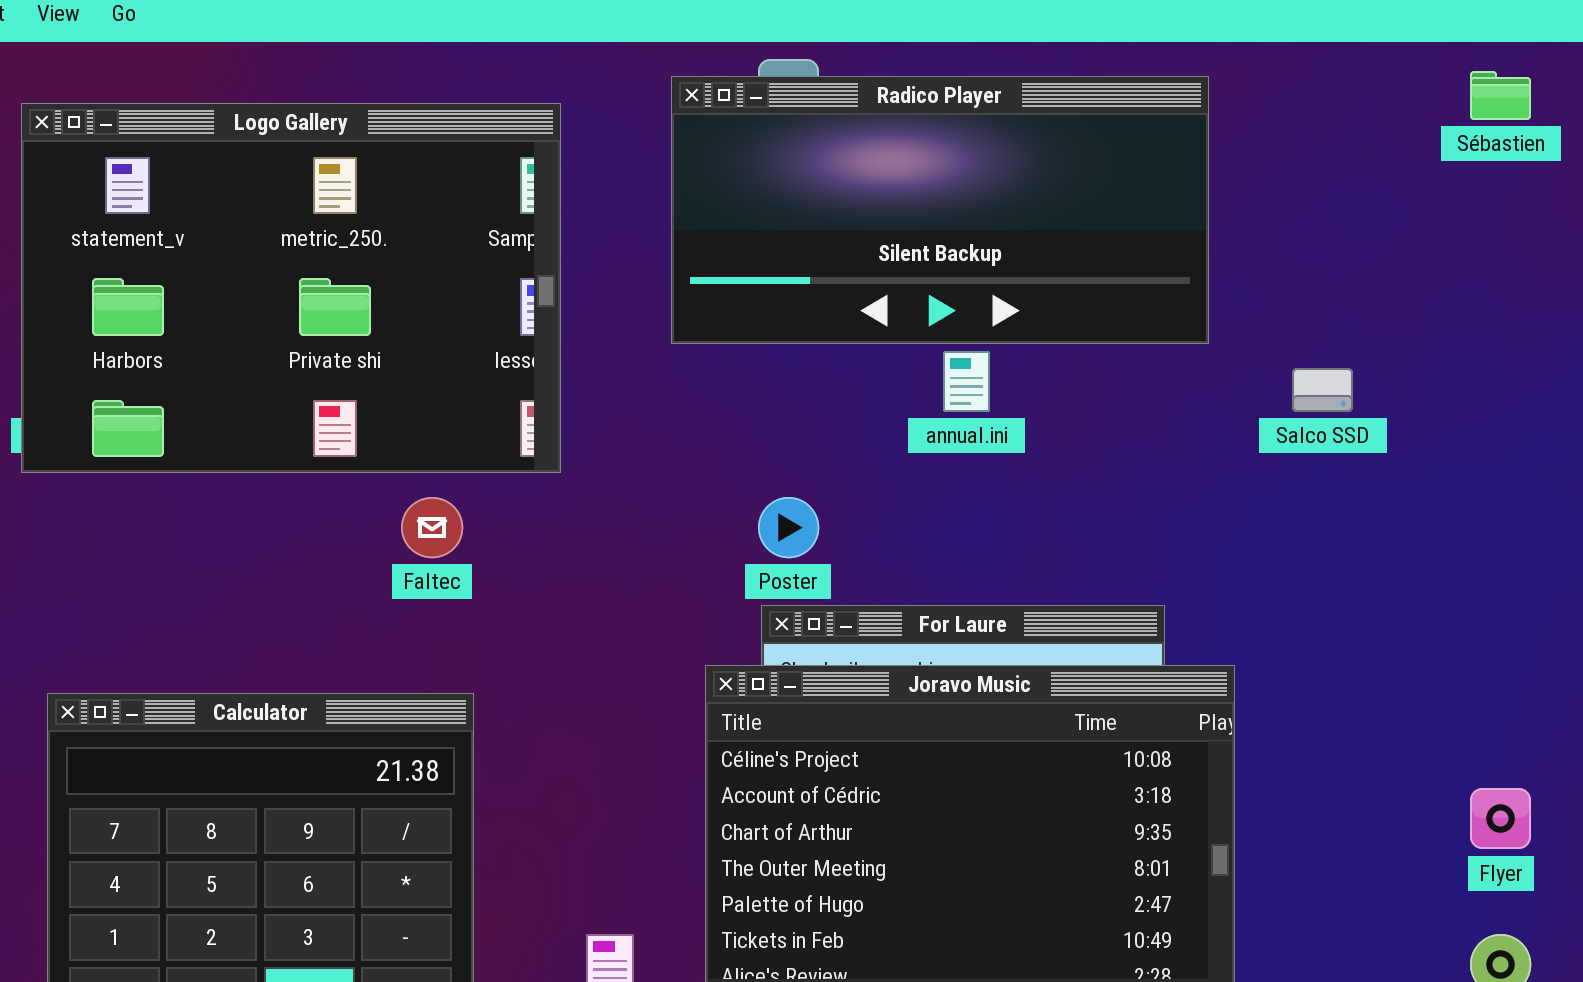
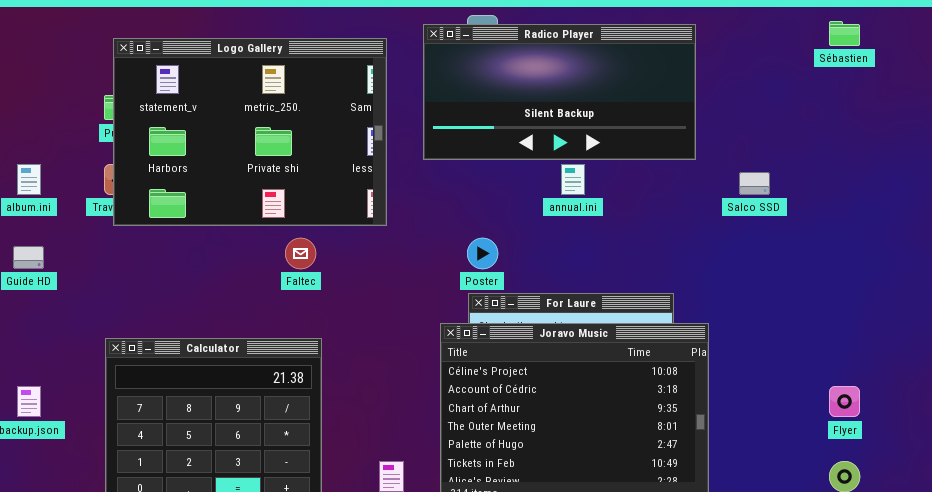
Logo Gallery: [21,103,561,473] -> [113,38,387,226], moved

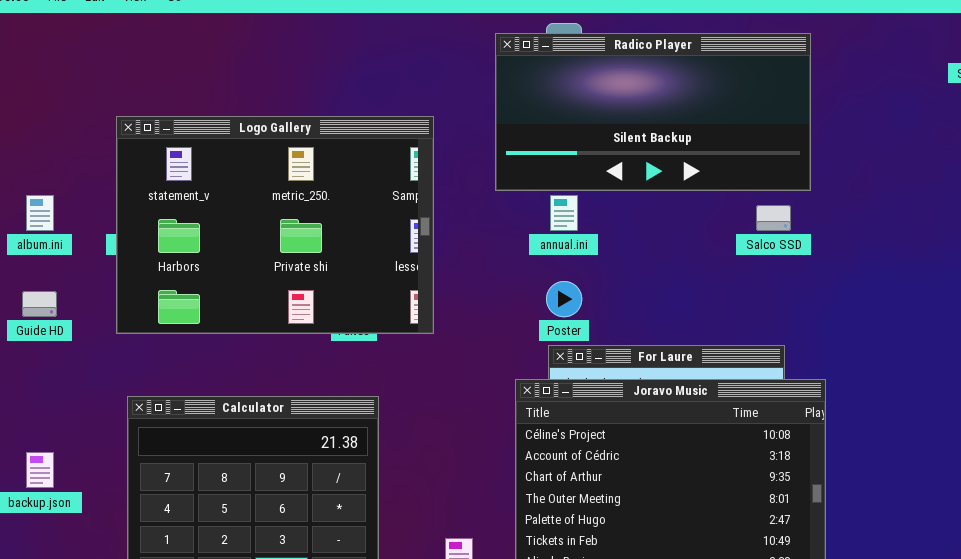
Logo Gallery: [113,38,387,226] -> [116,116,434,334], moved
annual.ini: [561,164,585,195] -> [550,195,578,231], moved
Salco SSD: [739,172,770,195] -> [756,205,791,231], moved

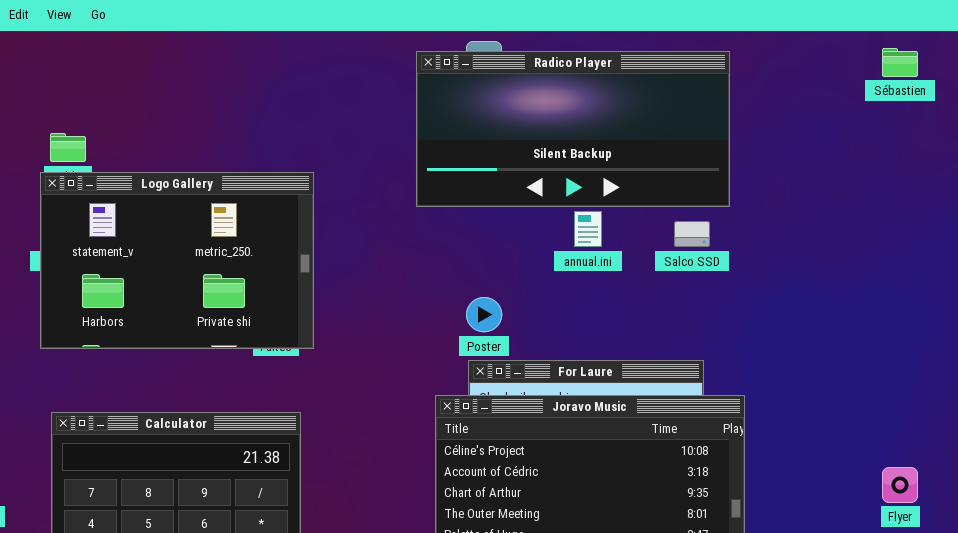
Logo Gallery: [116,116,434,334] -> [40,172,314,349], resized
annual.ini: [550,195,578,231] -> [574,211,602,247], moved

